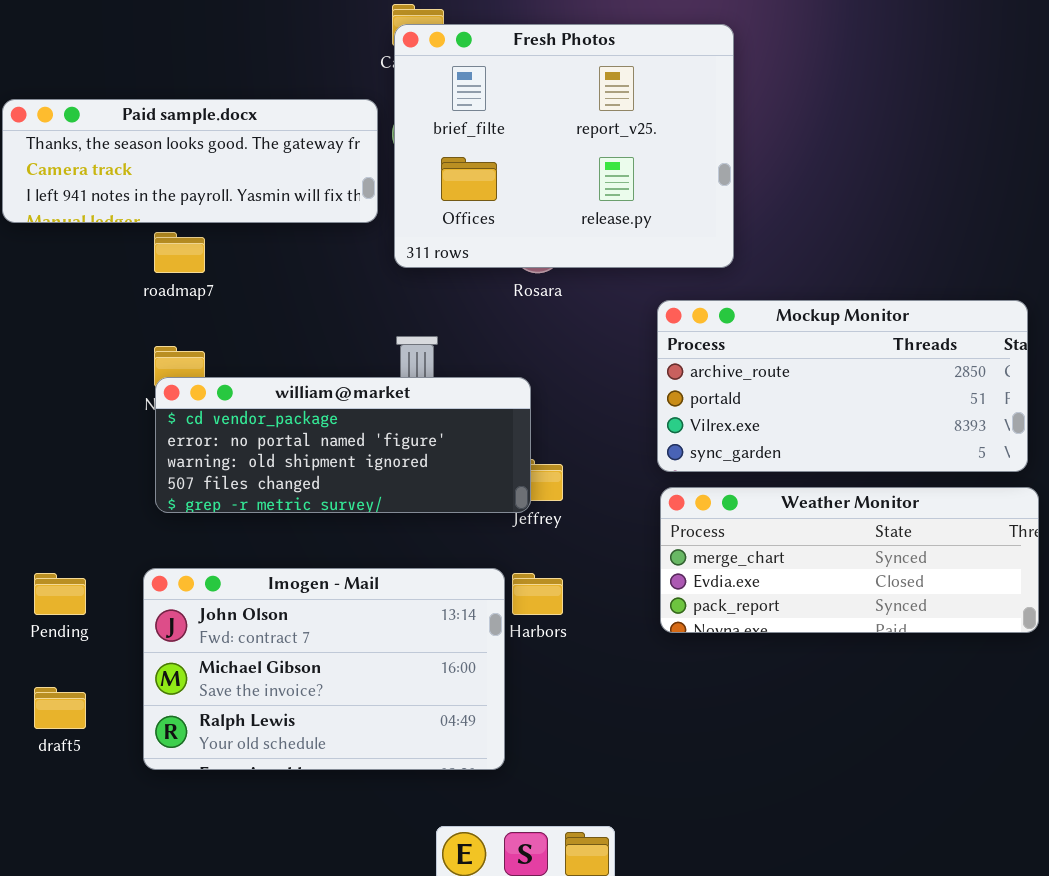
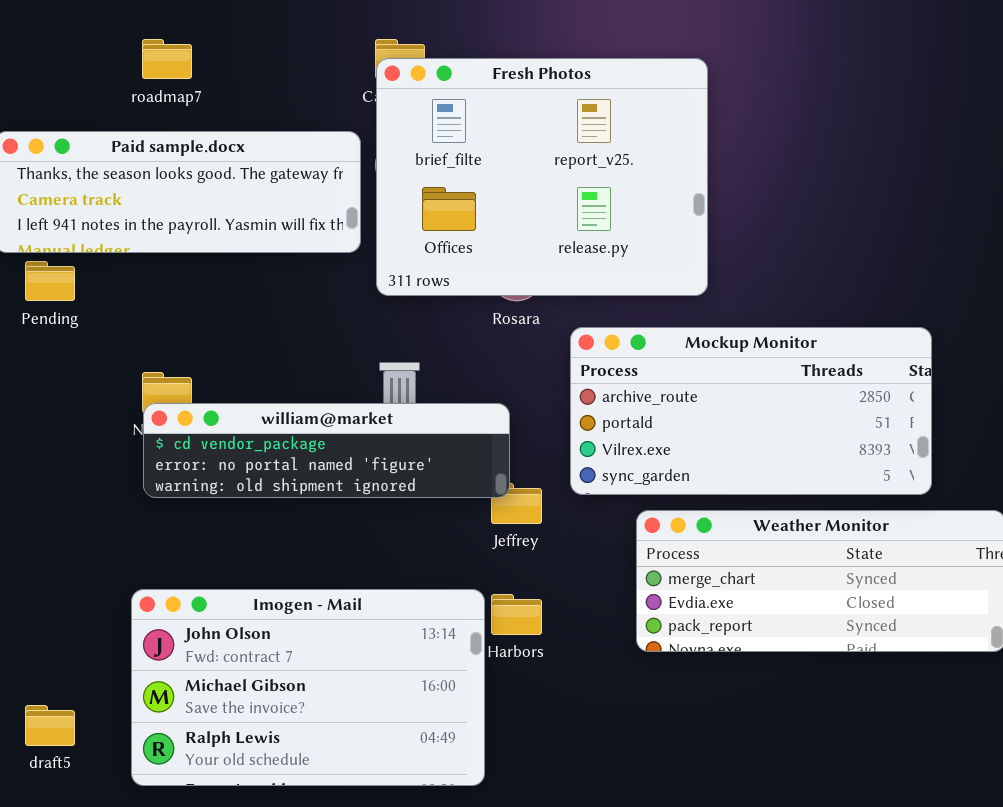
roadmap7: [154,232,205,273] -> [142,39,192,79], moved
Mockup Monitor: [657,300,1028,472] -> [570,327,932,495], moved
william@market: [155,377,531,513] -> [143,403,510,498], resized
Pending: [34,573,86,615] -> [25,261,75,301], moved

